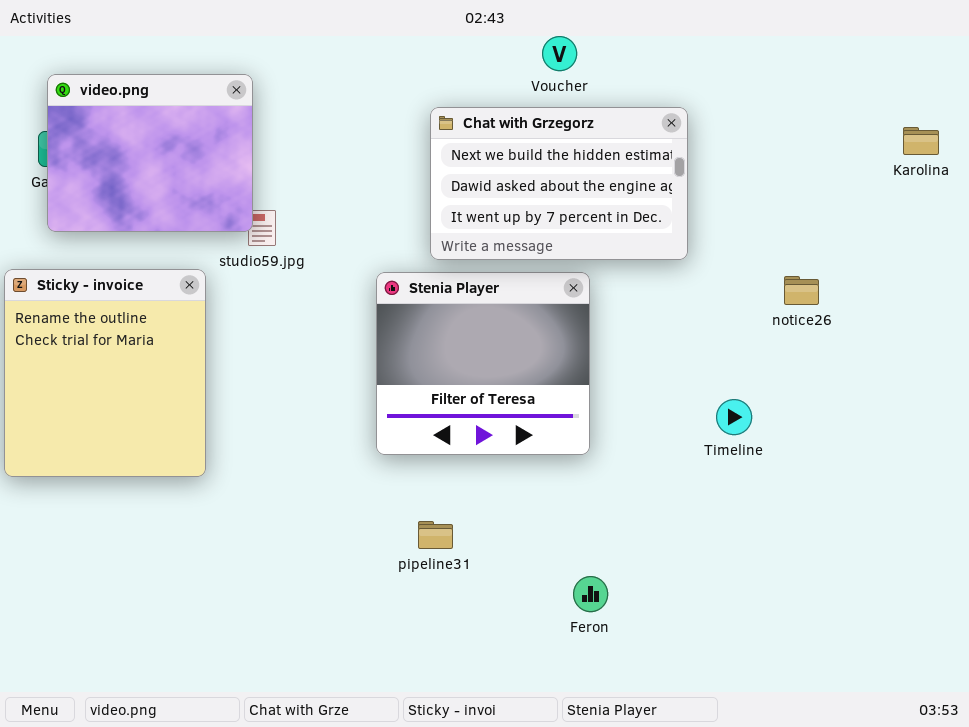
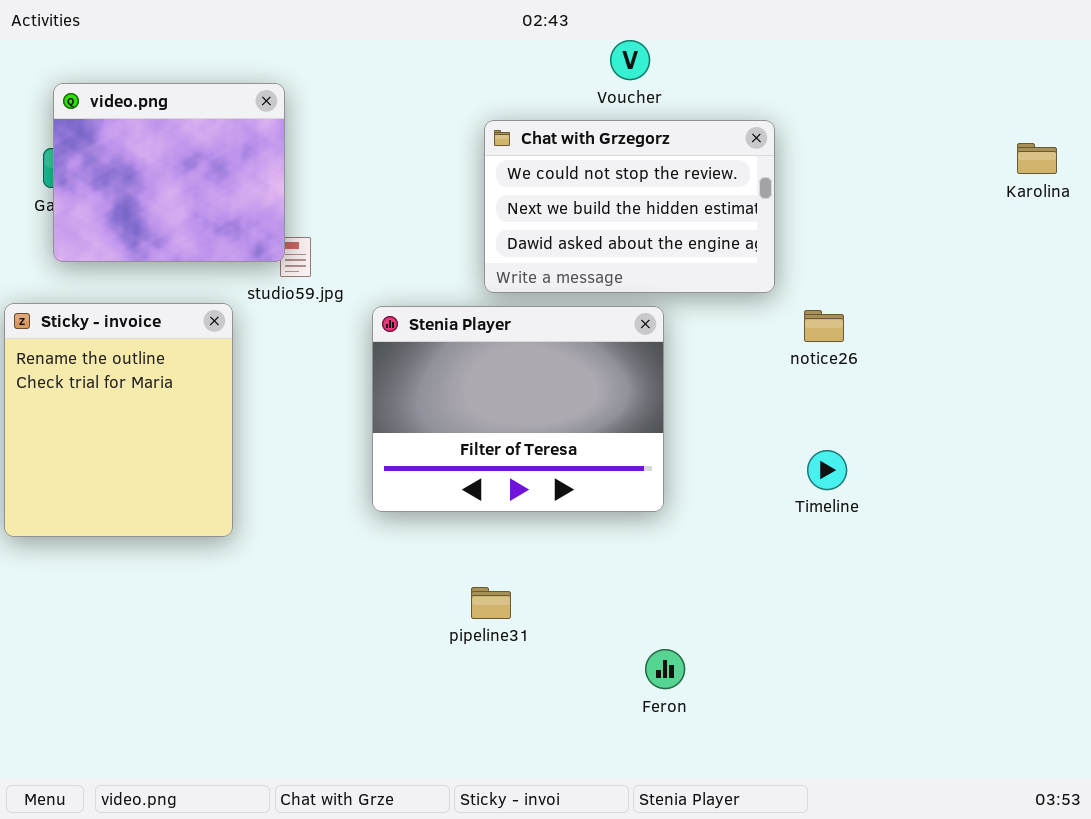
Chat with Grzegorz: [430,107,688,260] -> [484,120,775,293], scrolled up 1 row
Stenia Player: [376,272,590,455] -> [372,306,664,512], resized
notice26: [784,276,819,305] -> [804,310,844,342], moved

